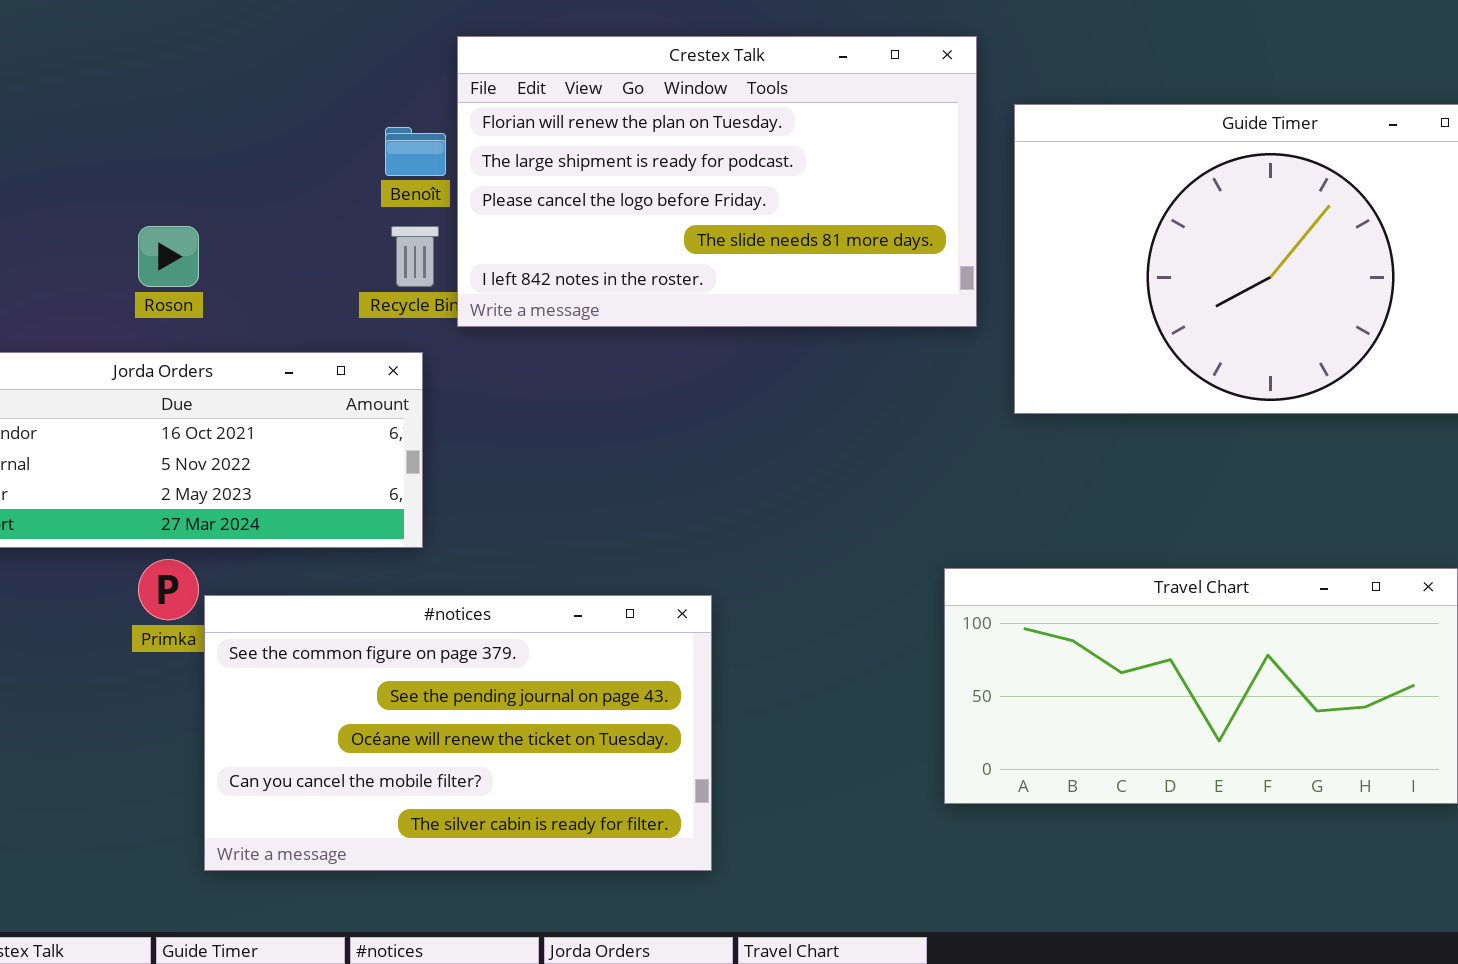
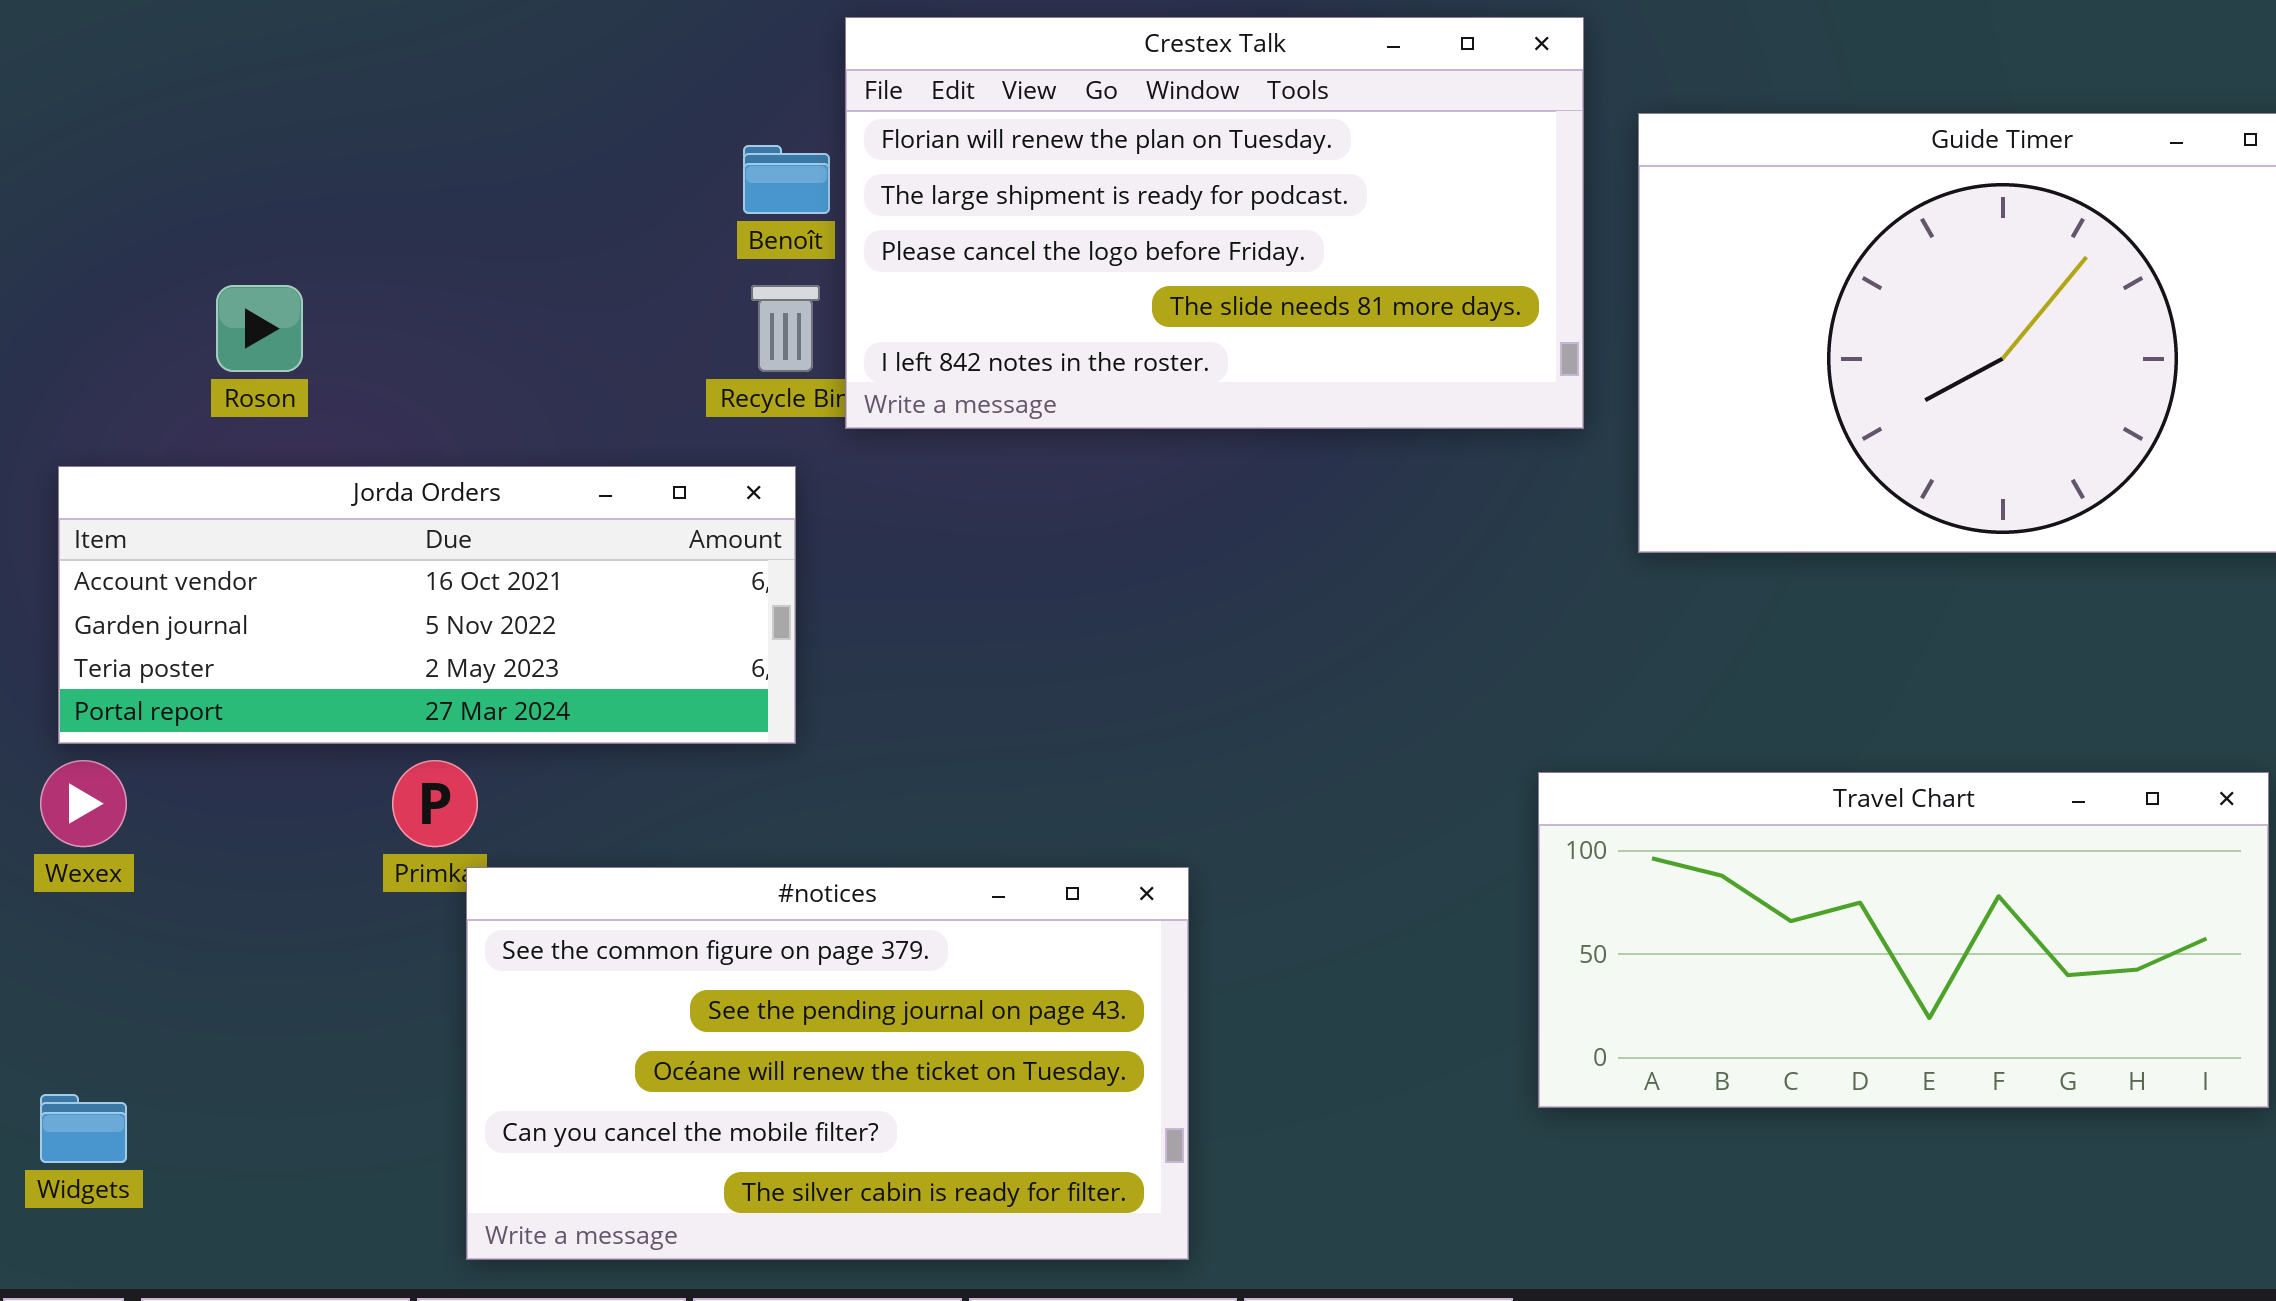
Roson: [138,226,199,287] -> [216,285,303,372], moved
#notices: [204,595,712,871] -> [466,867,1189,1260], moved

